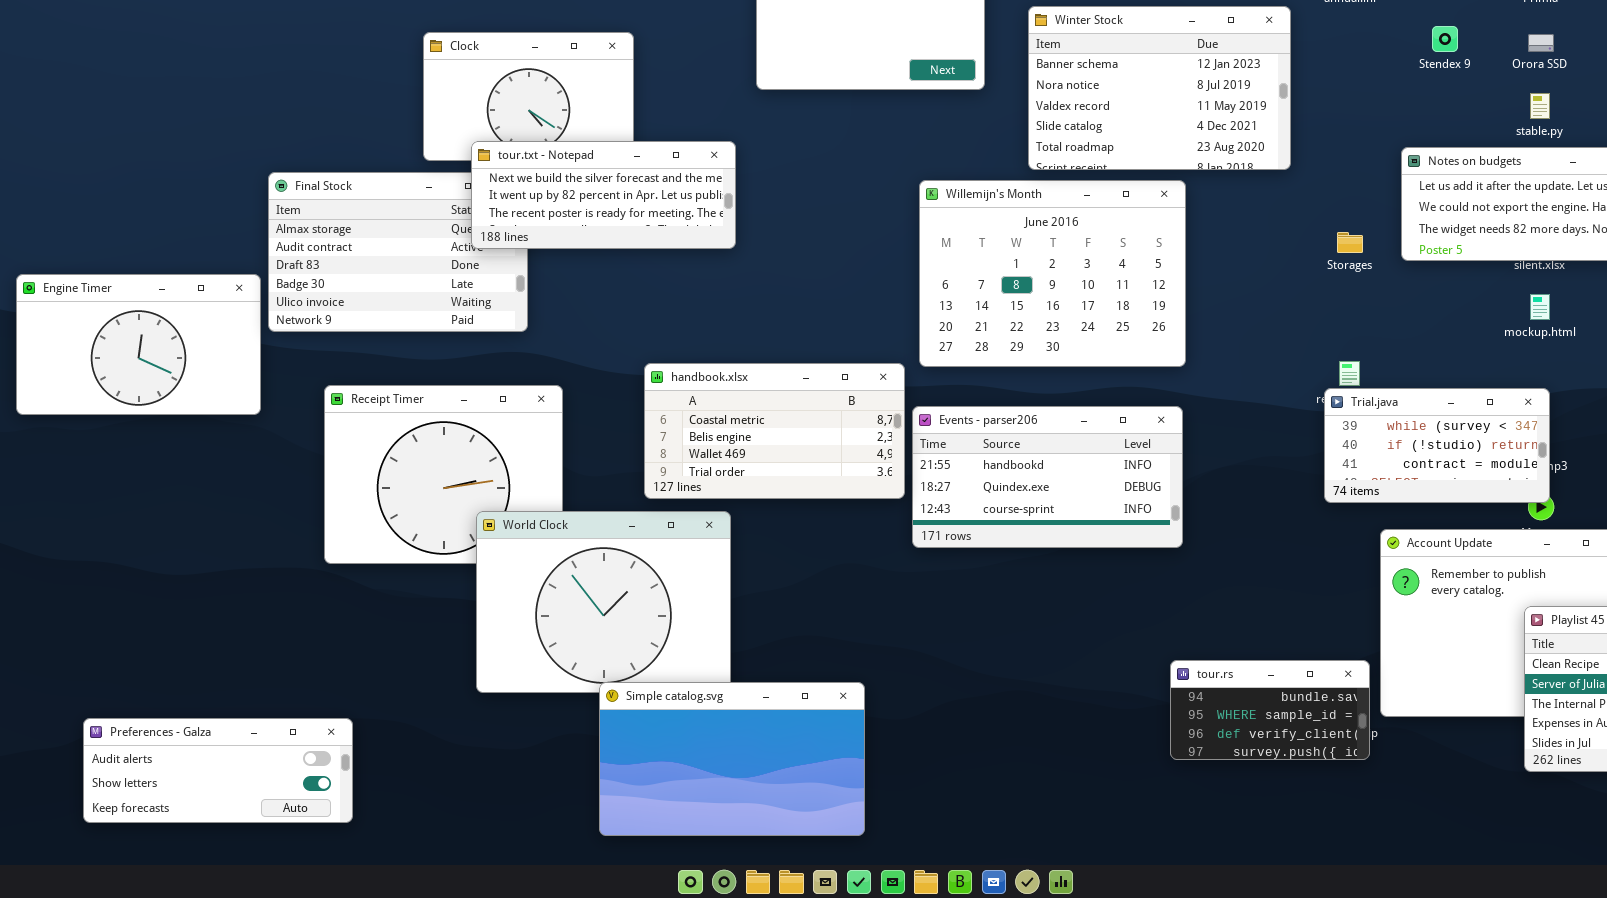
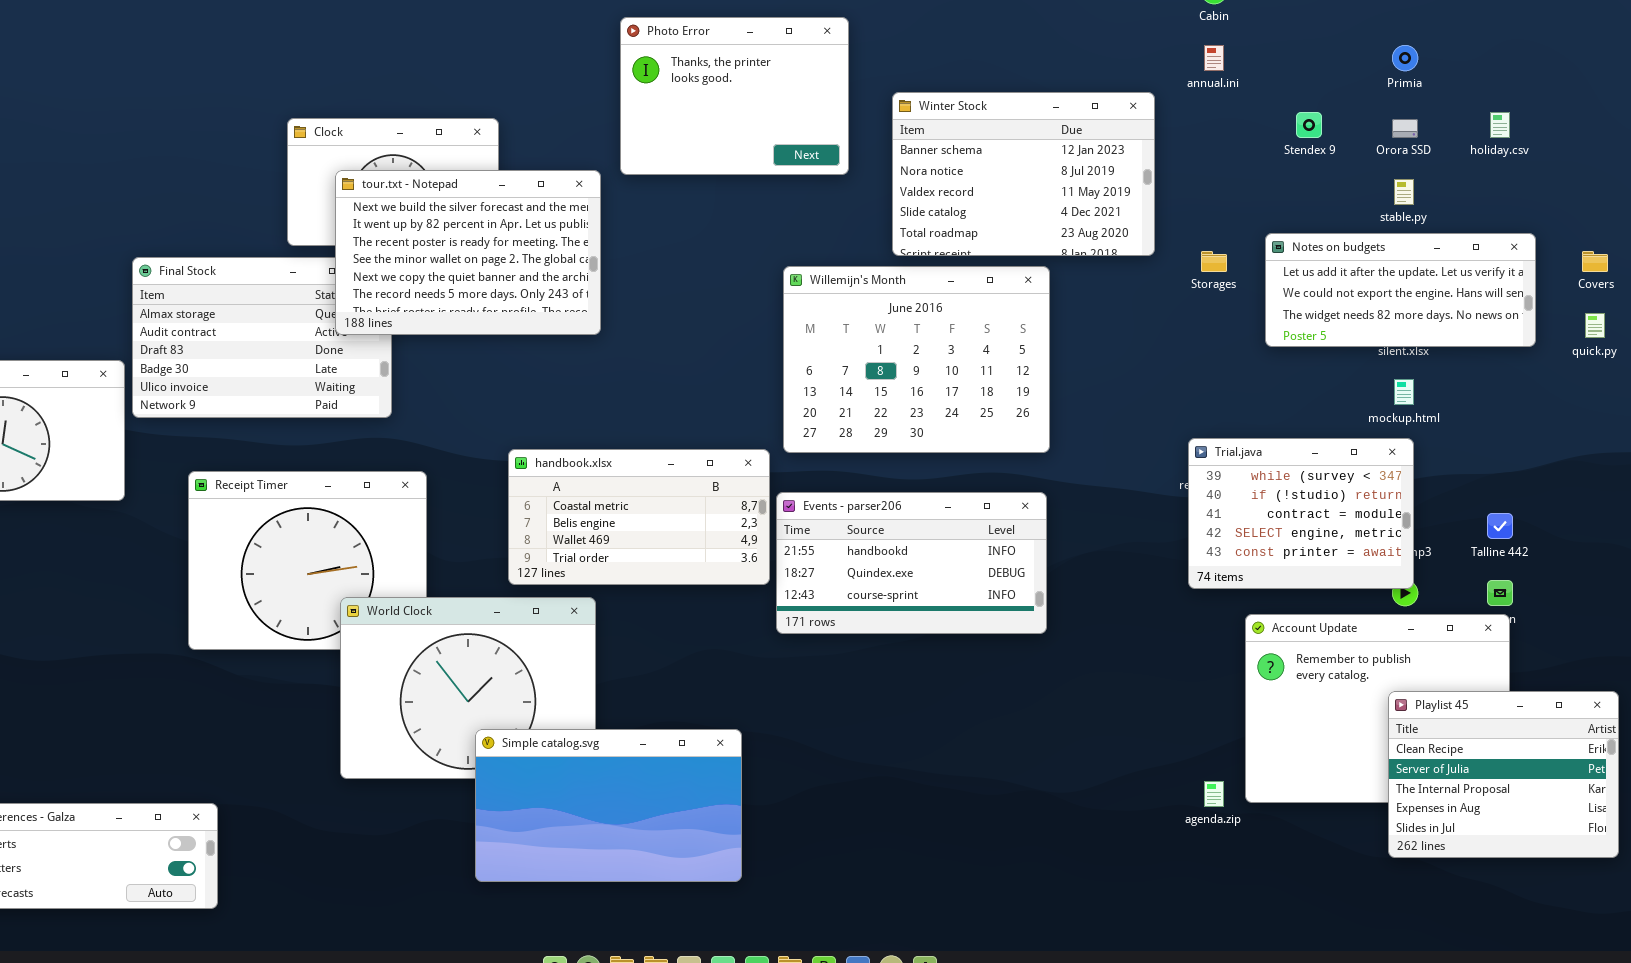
tour.txt - Notepad: [471,141,736,249] -> [335,170,601,335], resized
Storages: [1337,232,1363,253] -> [1201,251,1227,272], moved
Trial.java: [1324,388,1550,503] -> [1188,438,1414,589], resized
tour.rs: [1170,660,1370,760] -> none, closed
Simple catalog.svg: [599,682,865,836] -> [475,729,742,882], moved

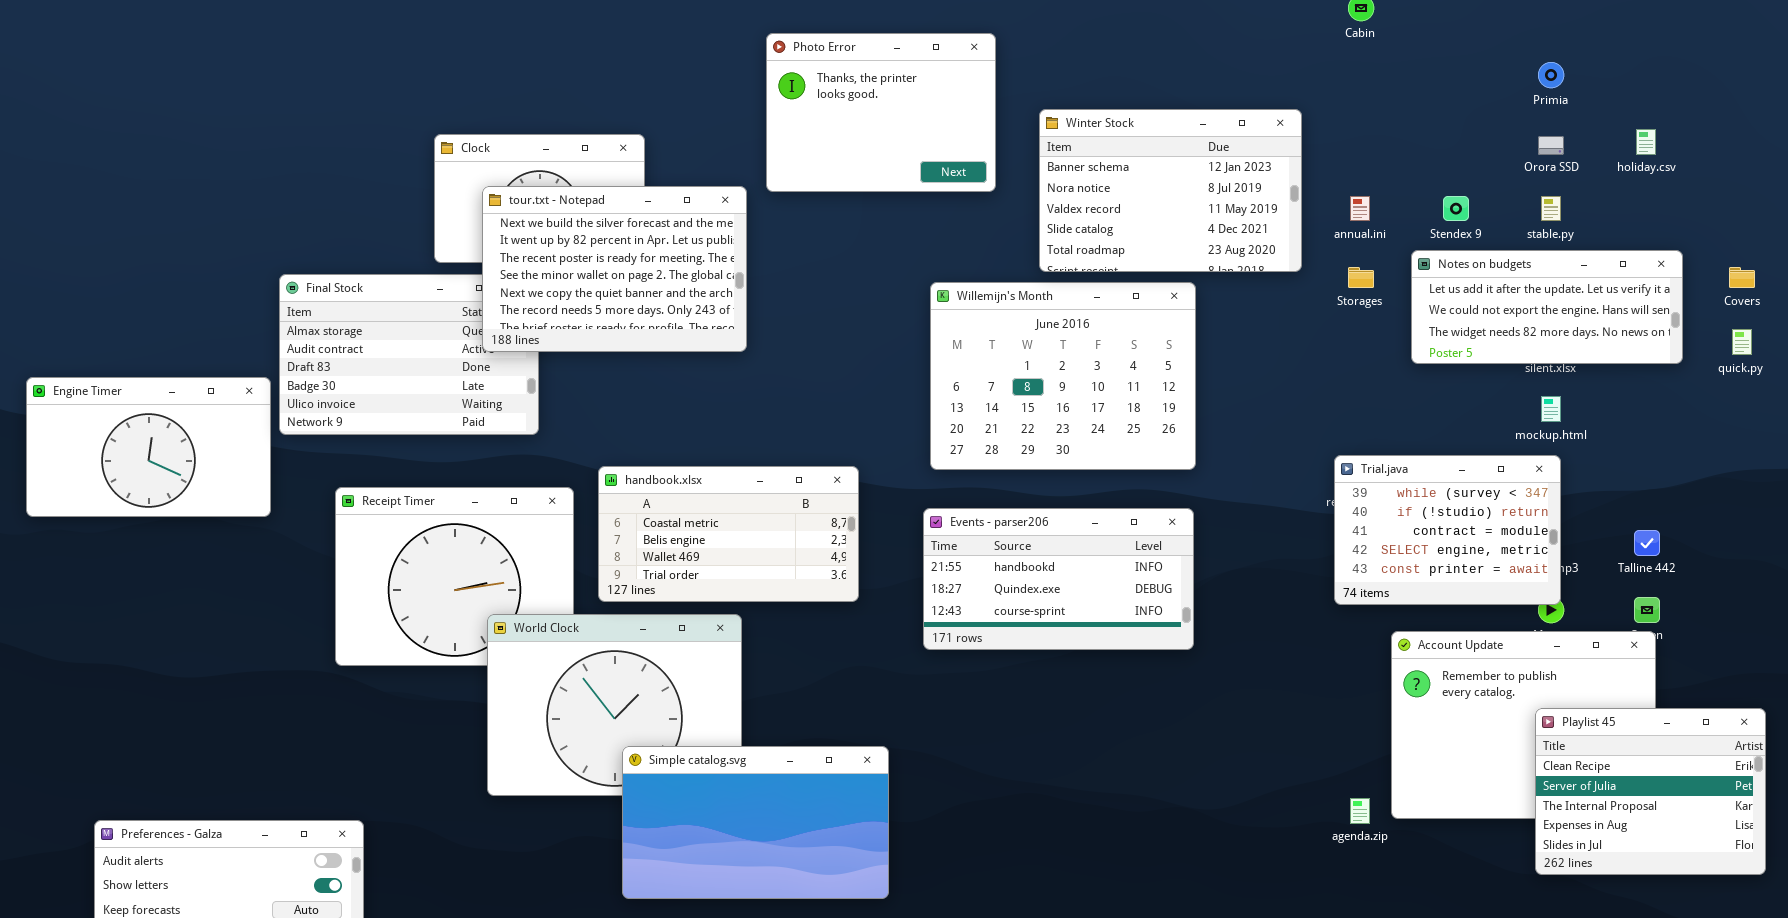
annual.ini: [1204,45,1224,71] -> [1350,196,1370,221], moved
Stendex 9: [1296,112,1322,138] -> [1443,196,1469,221], moved
handbook.xlsx: [508,449,770,585] -> [598,466,859,602], moved

